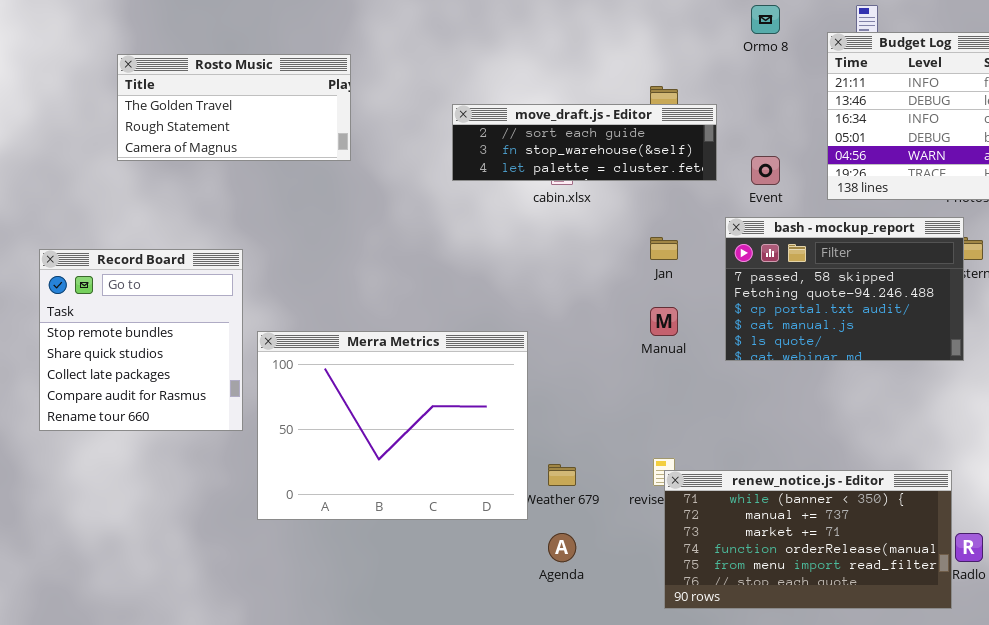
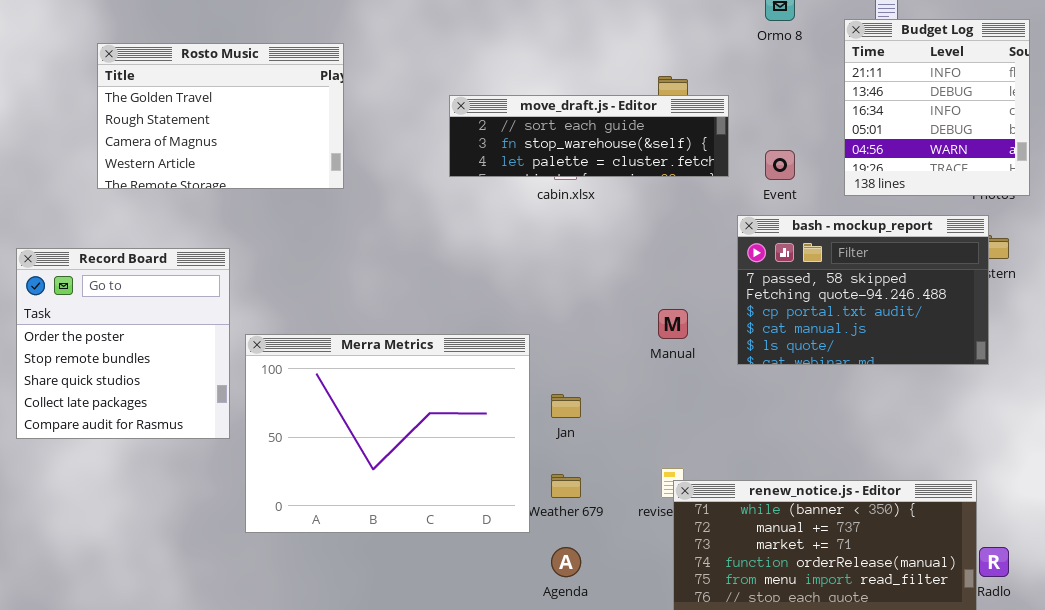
Rosto Music: [117,54,351,161] -> [97,43,344,189], resized
Jan: [650,237,678,260] -> [551,394,581,418], moved
Record Board: [39,249,243,431] -> [16,248,230,439], scrolled up 1 row

